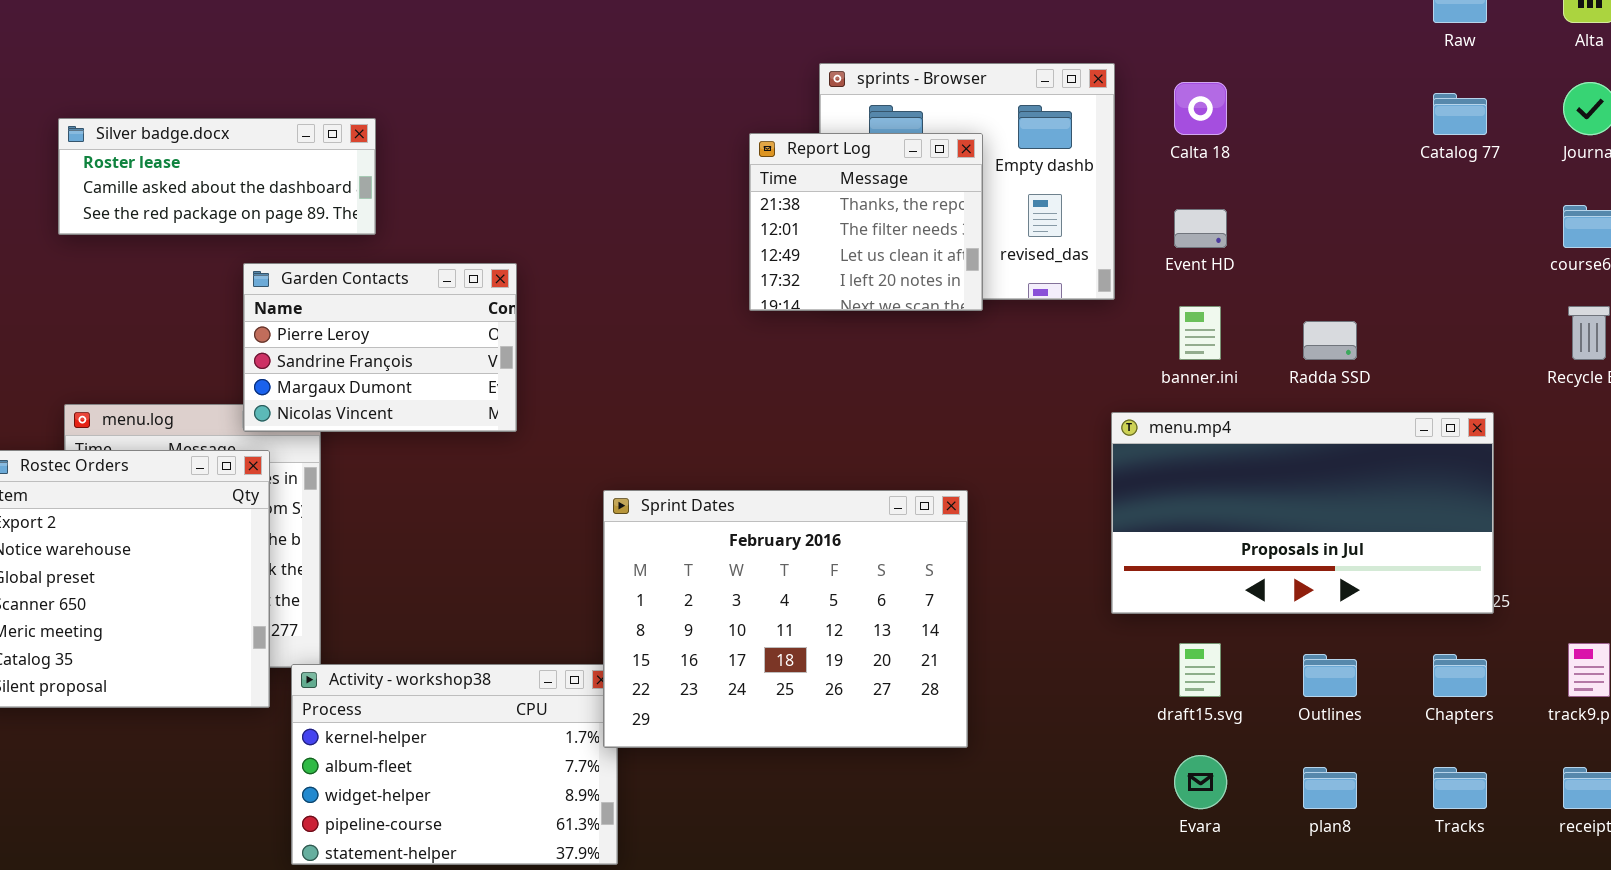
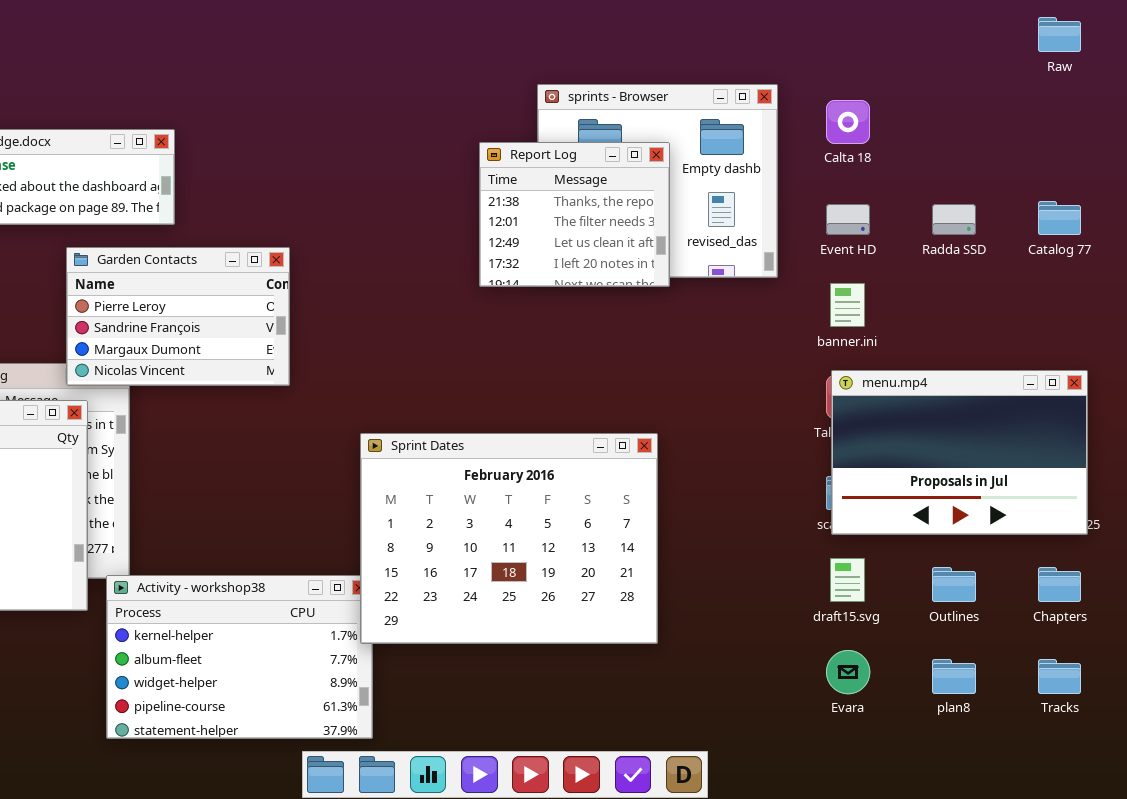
Catalog 77: [1433,93,1487,135] -> [1038,201,1081,235], moved
Radda SSD: [1303,321,1357,360] -> [932,204,976,235], moved
menu.mp4: [1111,412,1494,614] -> [831,370,1088,535], resized

